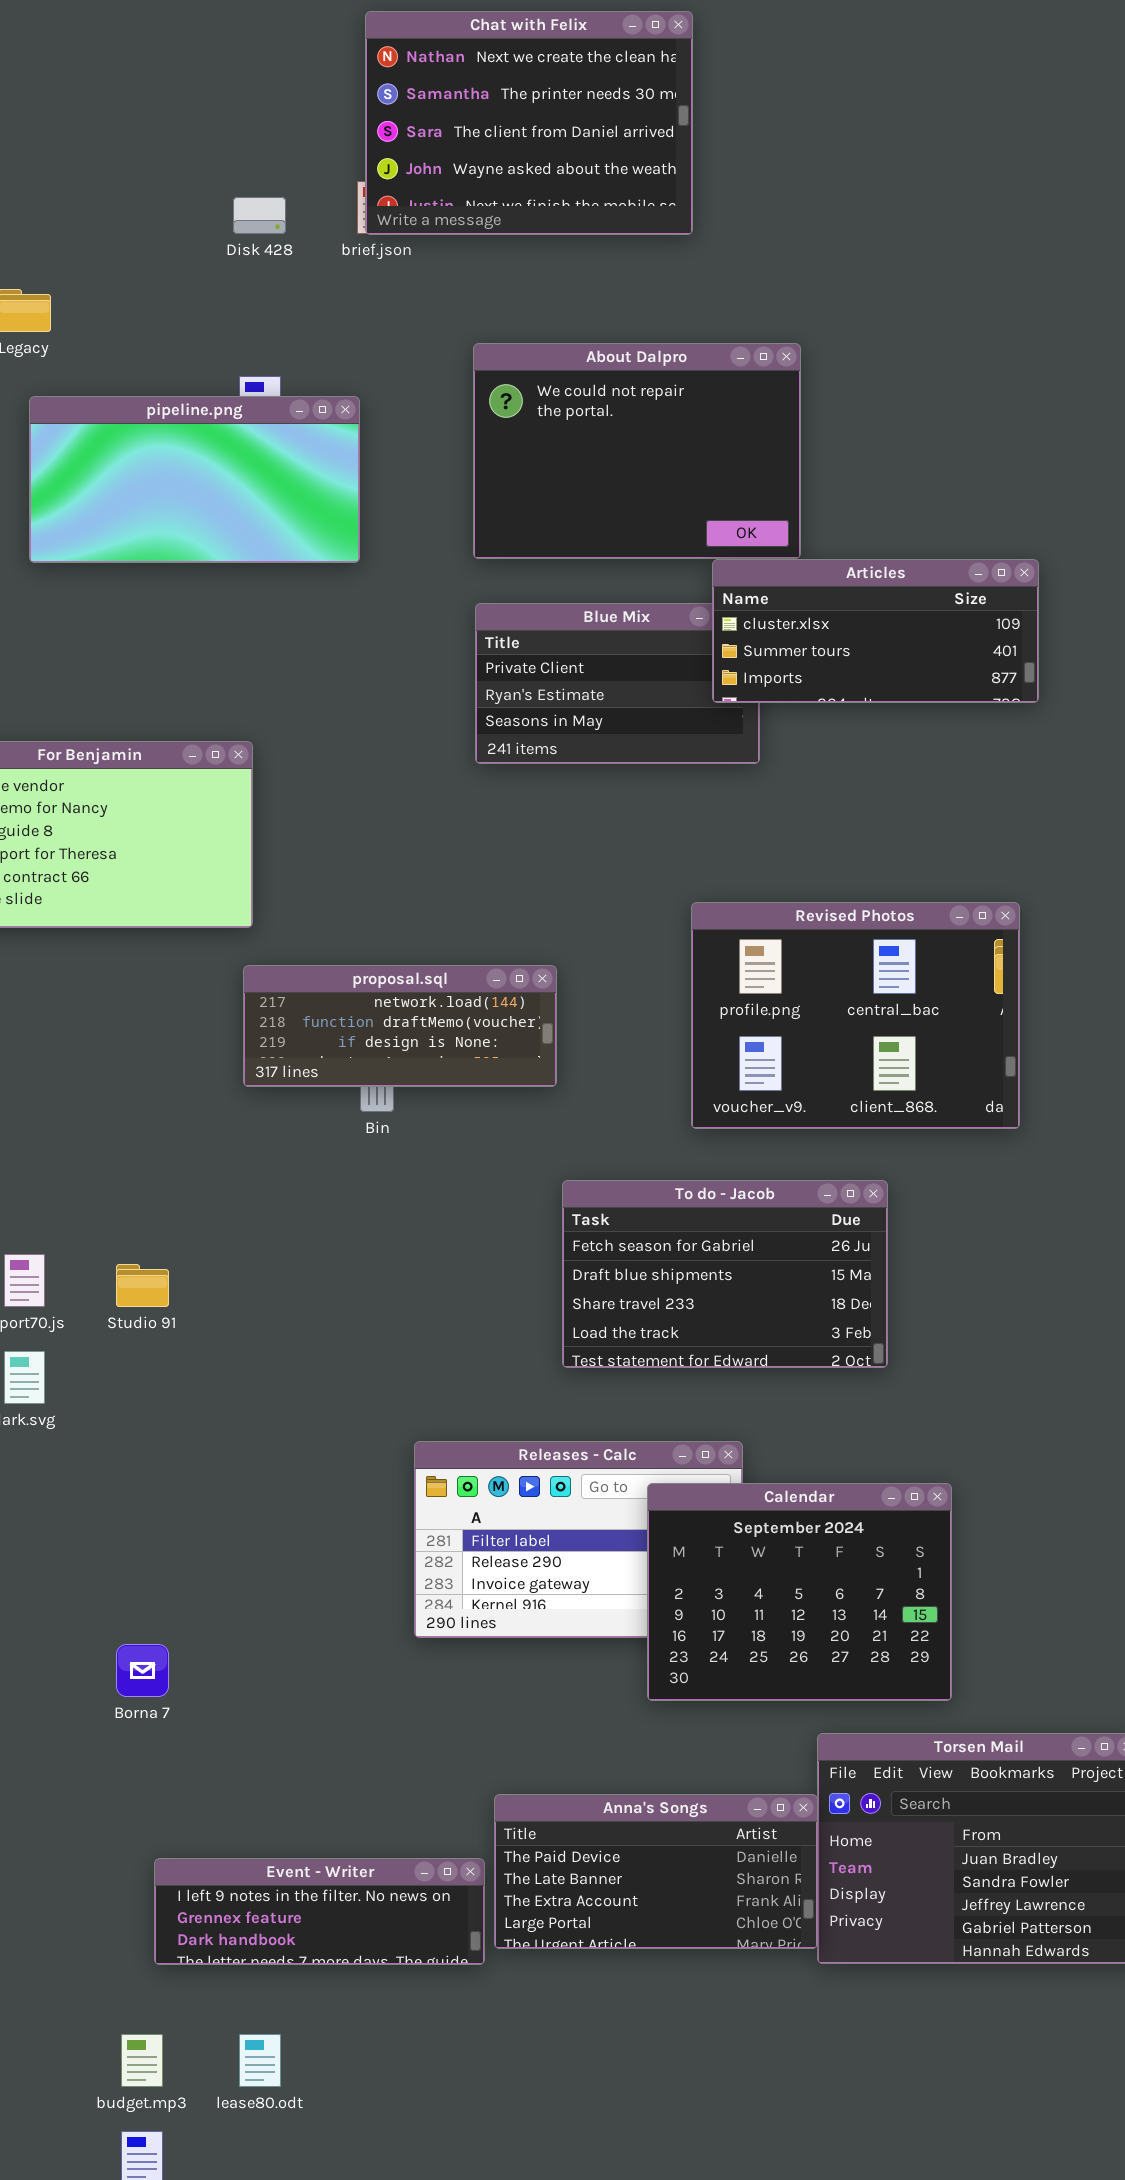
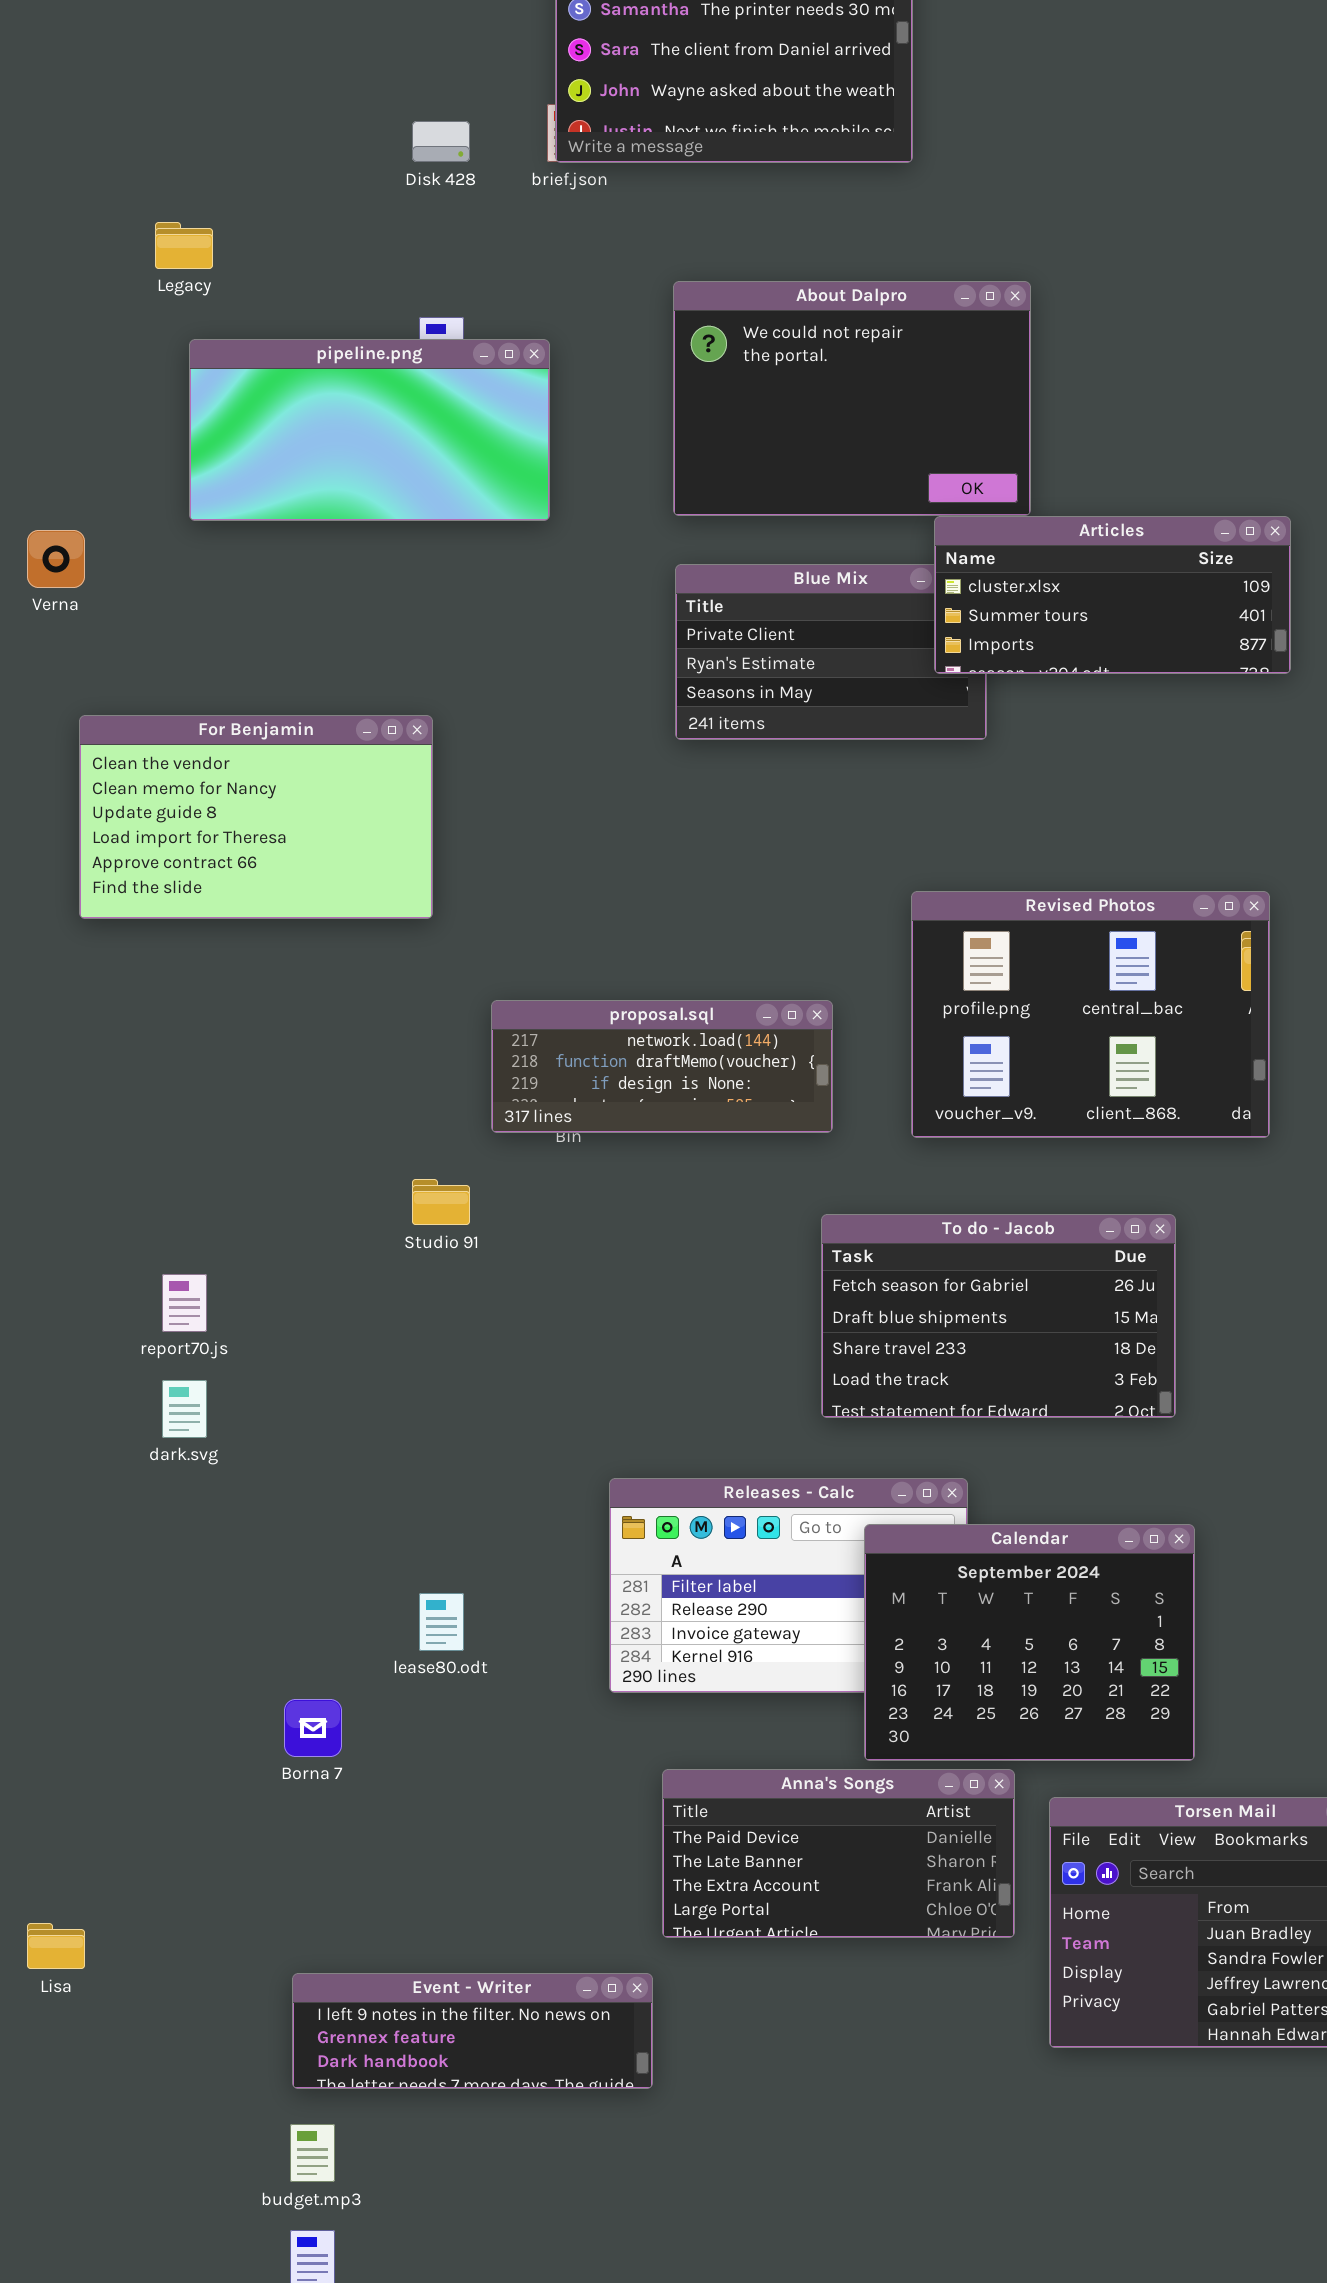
proposal.sql: [243,965,557,1087] -> [491,1000,833,1133], moved
To do - Jacob: [562,1180,888,1368] -> [821,1214,1176,1418], moved
Studio 91: [116,1264,169,1307] -> [412,1179,470,1225], moved
Anna's Songs: [494,1794,818,1949] -> [662,1769,1015,1938], moved
Event - Writer: [154,1858,485,1965] -> [292,1973,653,2089], moved
lease80.odt: [239,2034,281,2087] -> [419,1593,464,1651], moved

